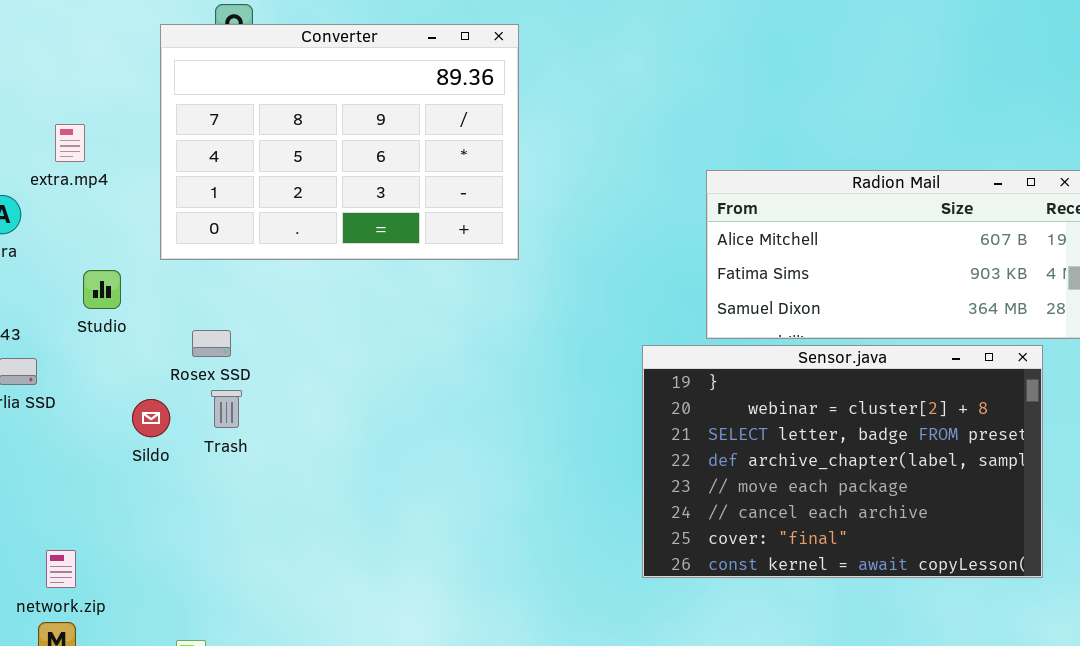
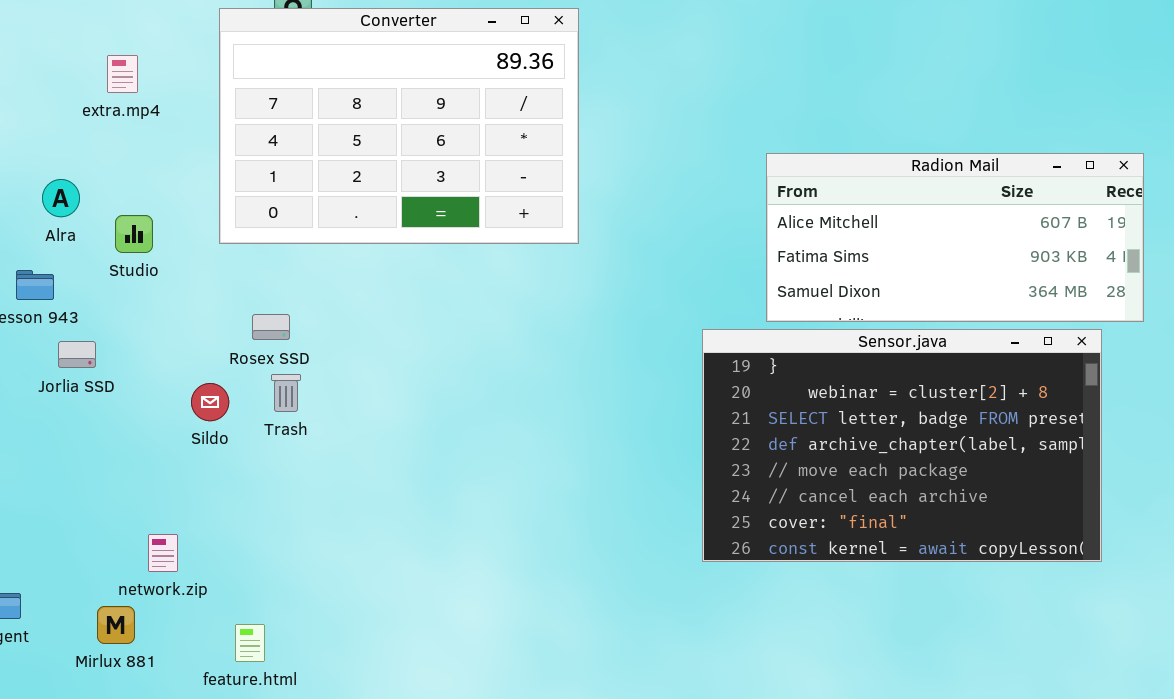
extra.mp4: [55,124,85,162] -> [107,55,138,93], moved
Studio: [83,270,121,309] -> [115,215,153,253], moved
network.zip: [46,550,76,588] -> [148,534,178,572], moved

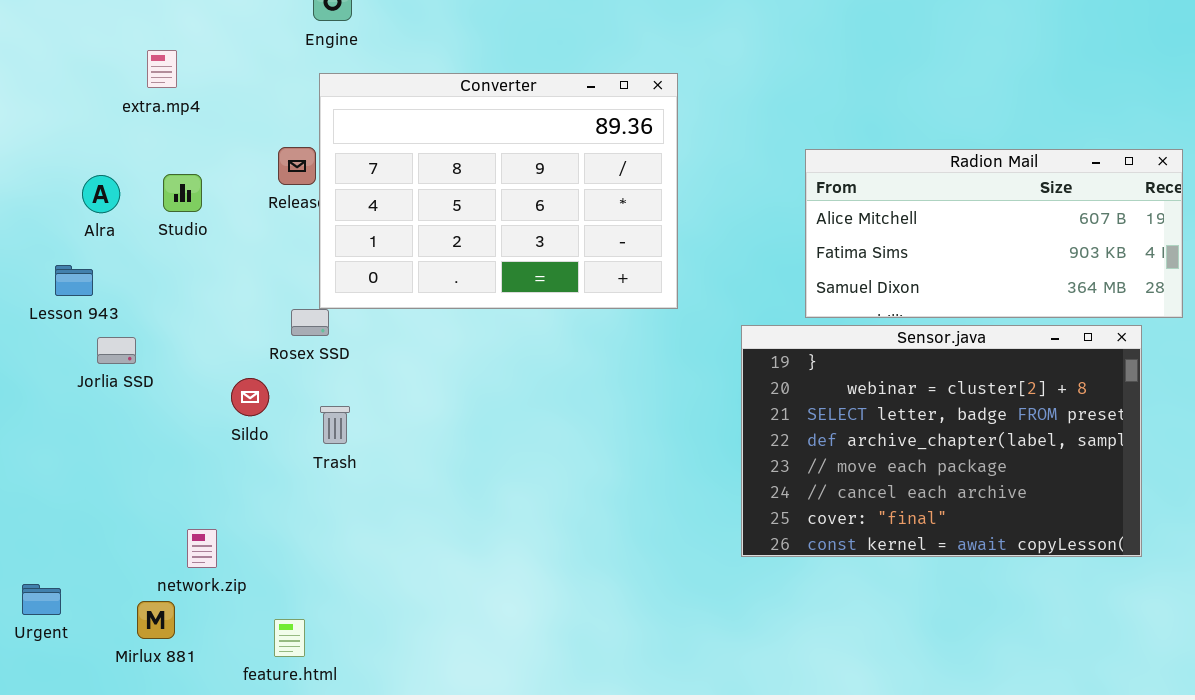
Converter: [219,8,579,244] -> [319,73,678,309], moved
Studio: [115,215,153,253] -> [163,174,202,212], moved
Trash: [271,374,301,412] -> [320,406,350,444], moved

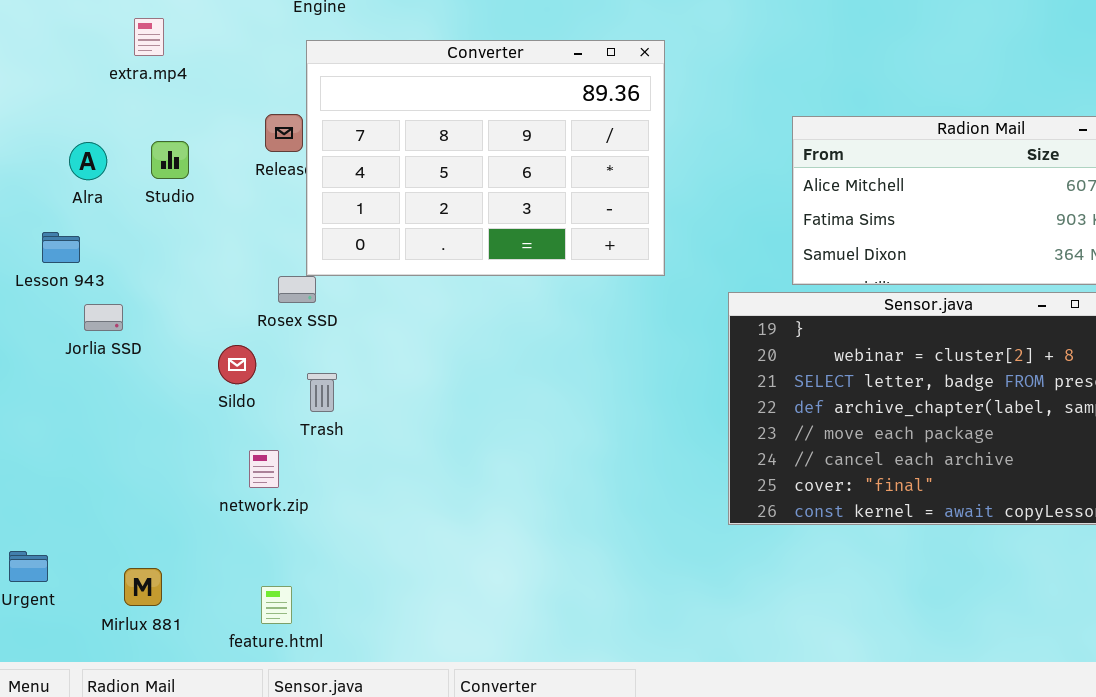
network.zip: [187,529,217,568] -> [249,450,279,488], moved

